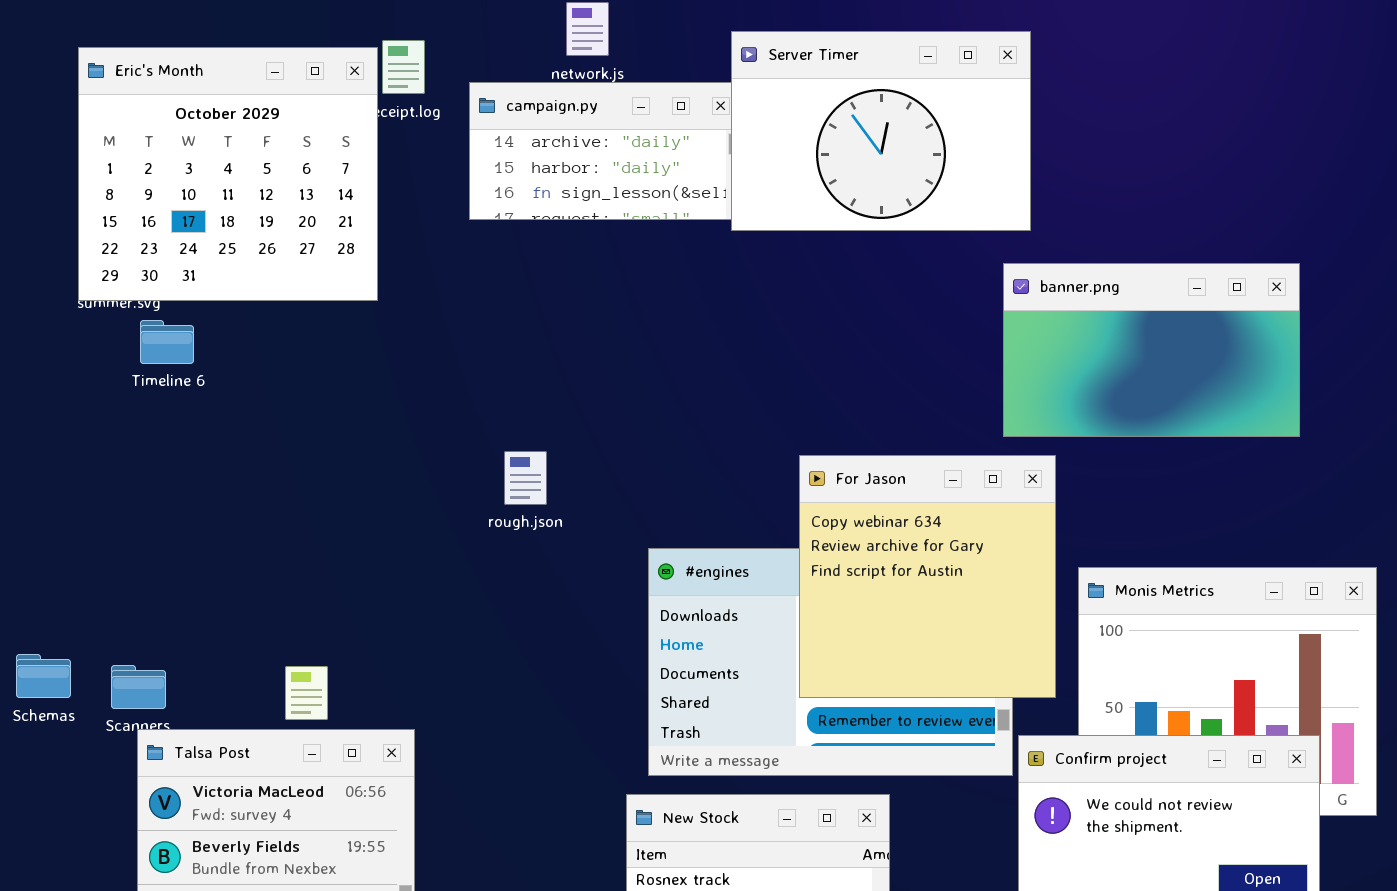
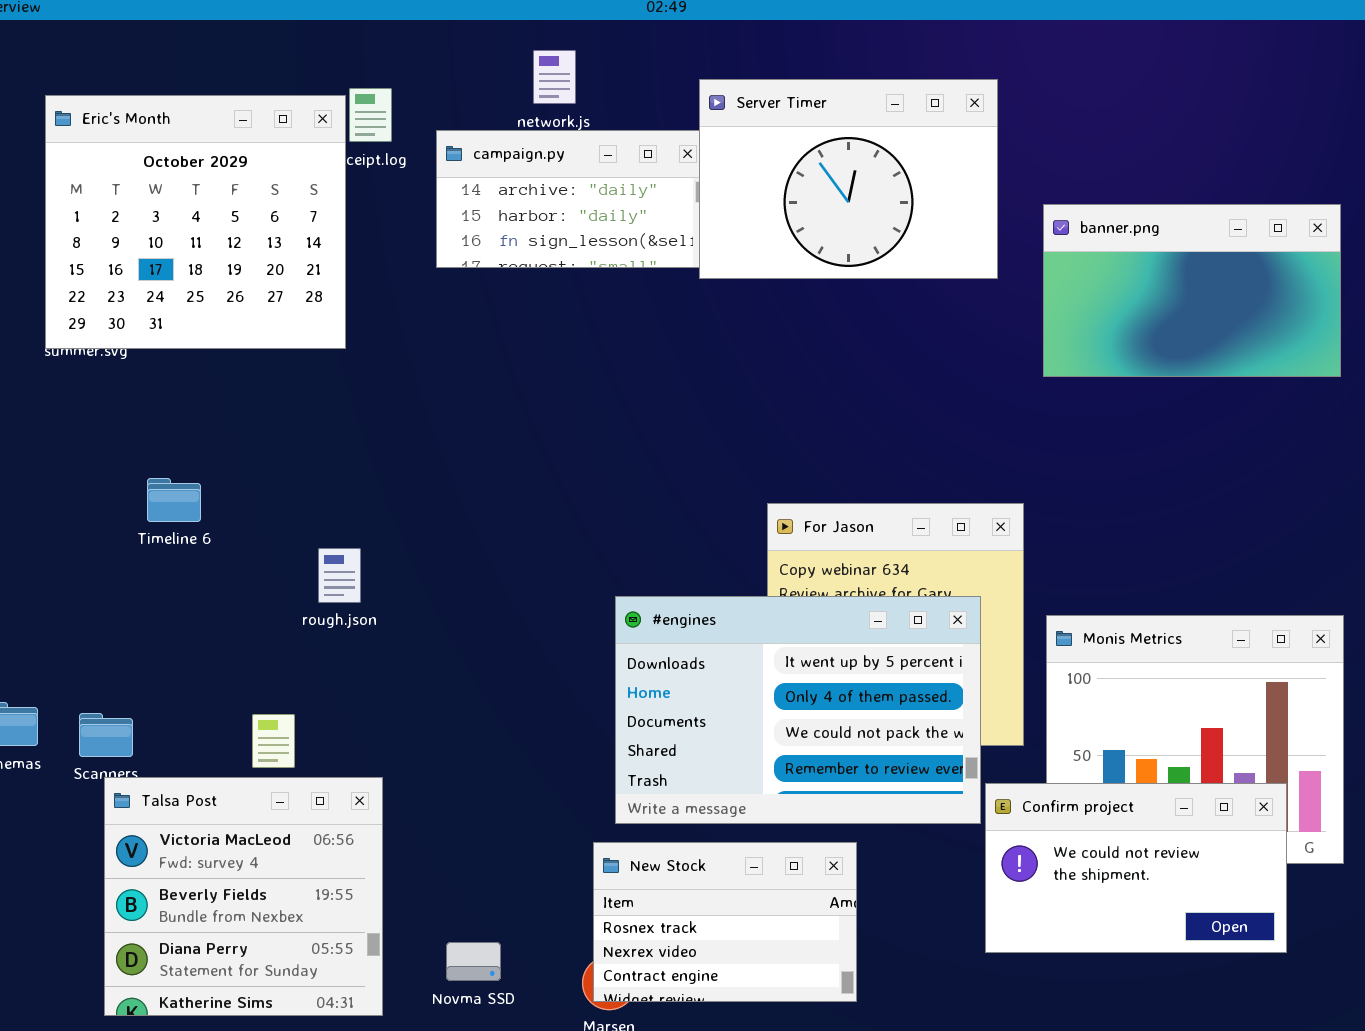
banner.png: [1003,263,1300,437] -> [1043,204,1341,377], moved
Timeline 6: [140,320,194,364] -> [147,478,201,522], moved
rough.json: [504,451,547,505] -> [318,548,361,603], moved
#engines: [648,548,1013,776] -> [615,596,981,824], raised

